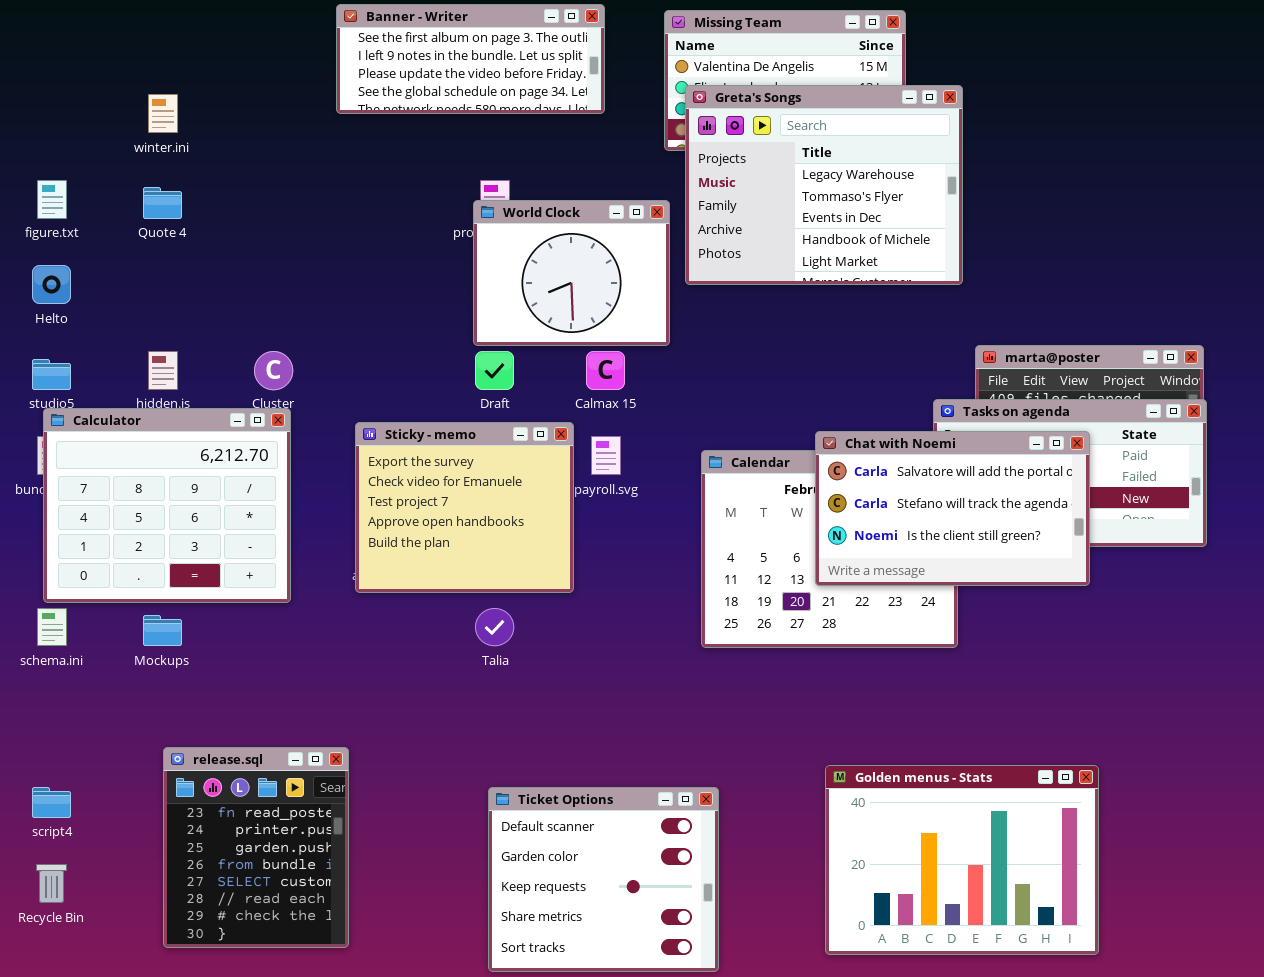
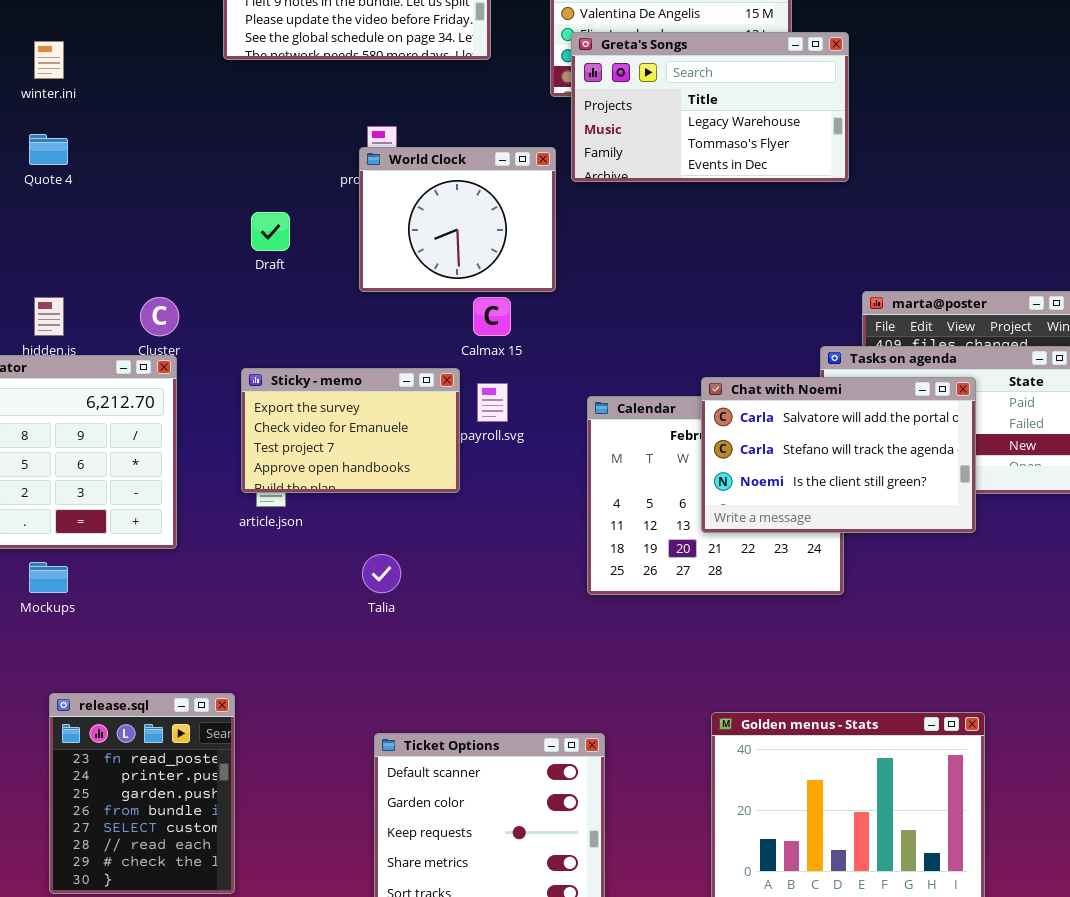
Greta's Songs: [685,85,963,285] -> [571,32,849,182], resized
Draft: [475,351,514,390] -> [251,212,290,251], moved
Sticky - memo: [355,422,574,593] -> [241,368,460,493], resized

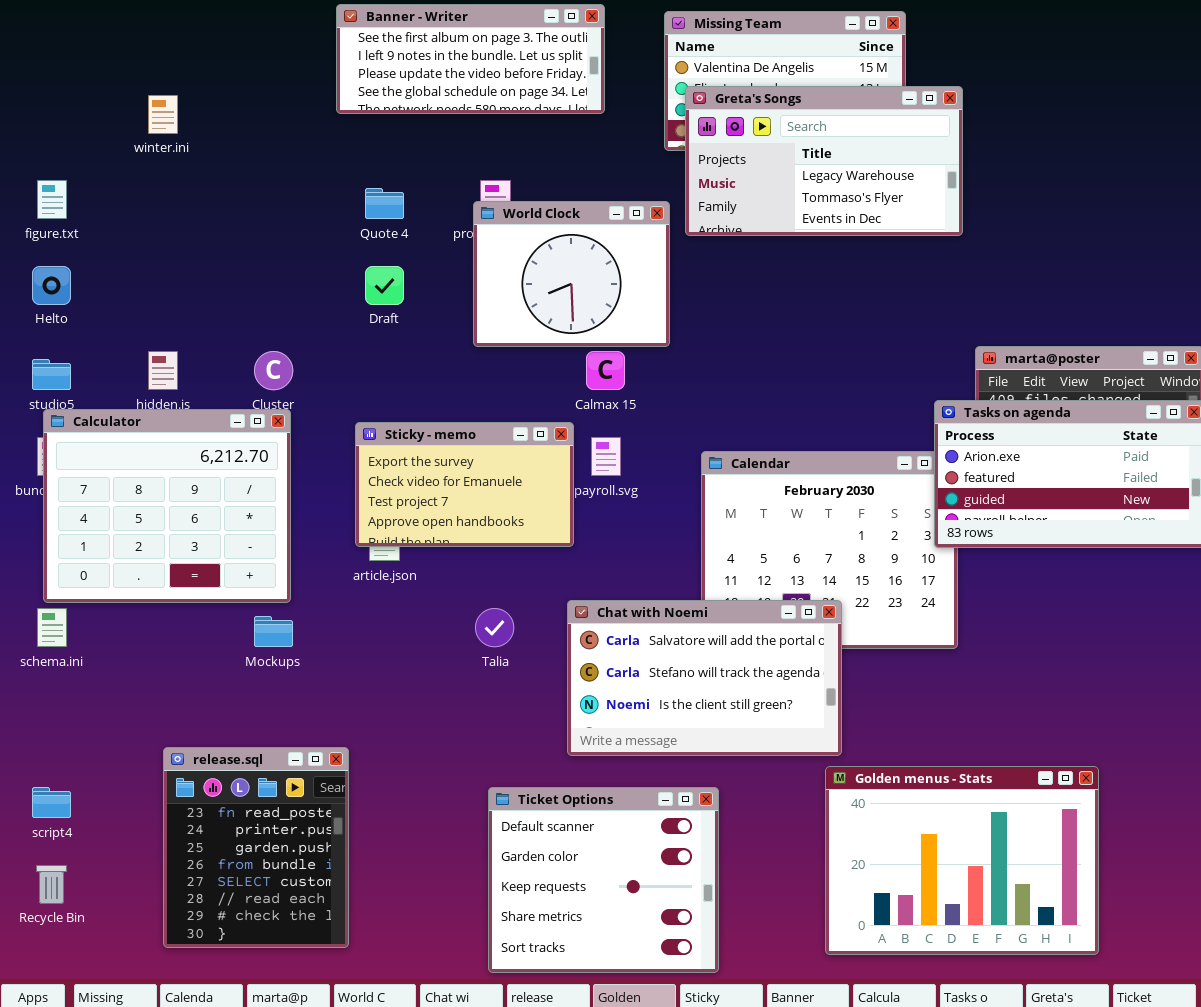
Quote 4: [29,134,68,165] -> [365,188,404,219], moved
Chat with Noemi: [701,377,976,533] -> [567,600,842,756], moved
Mockups: [29,562,68,593] -> [254,616,293,647], moved

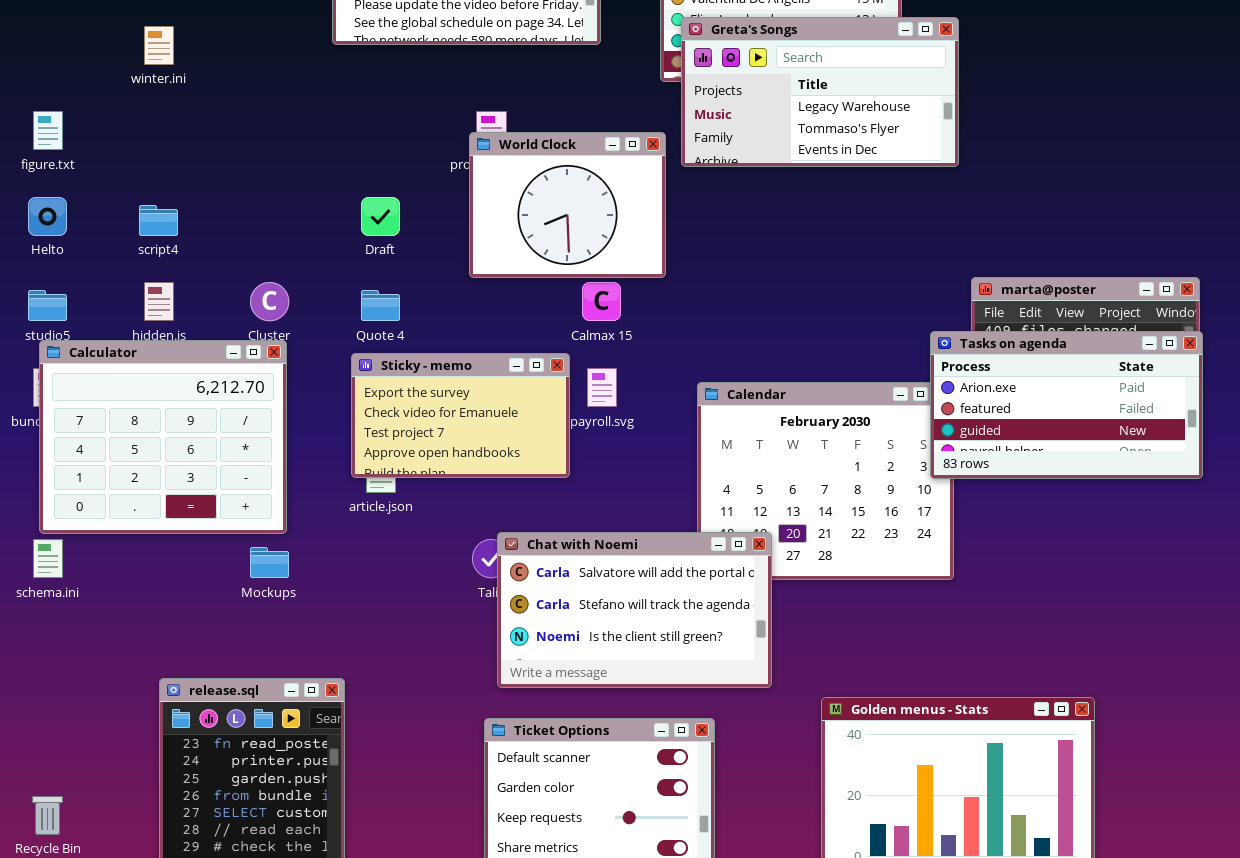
Quote 4: [365,188,404,219] -> [361,290,400,321], moved
Chat with Noemi: [567,600,842,756] -> [497,532,772,688], moved
script4: [32,787,71,818] -> [139,205,178,236], moved

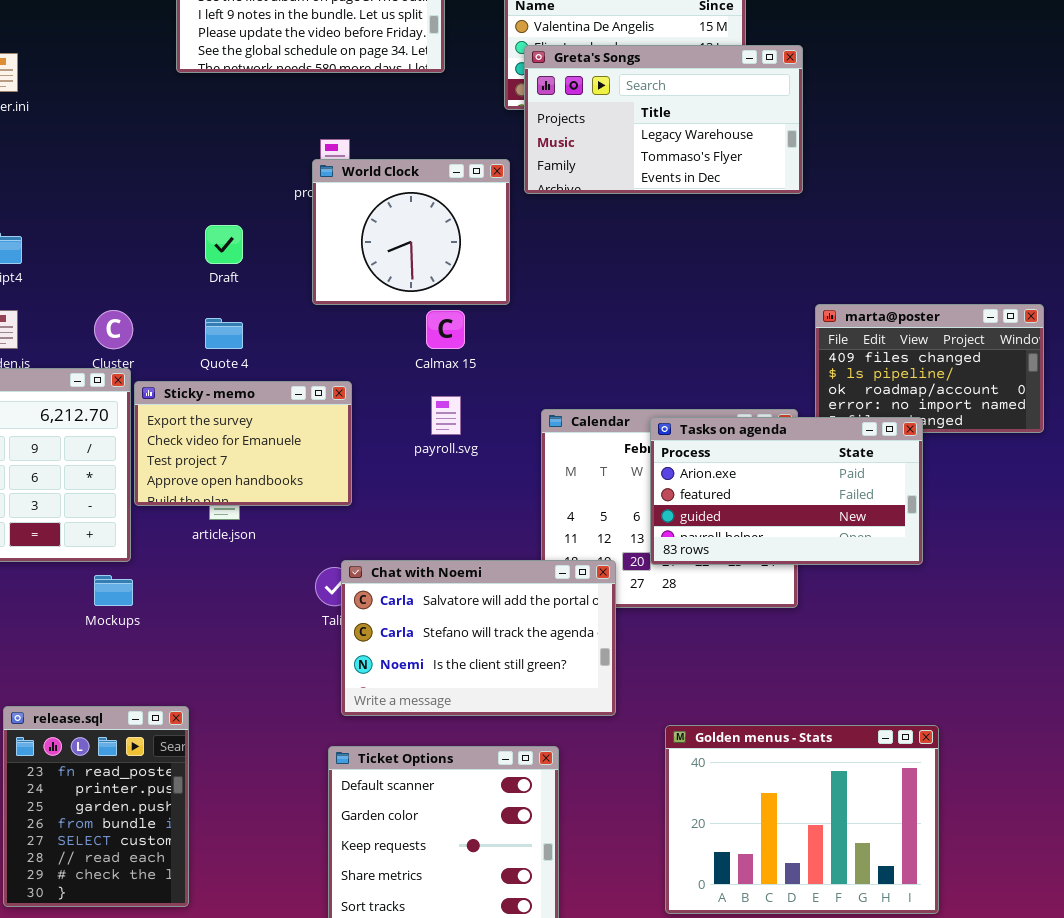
Tasks on agenda: [930,331,1203,479] -> [650,417,923,565], moved
Sticky - memo: [351,353,570,478] -> [134,381,352,506], moved

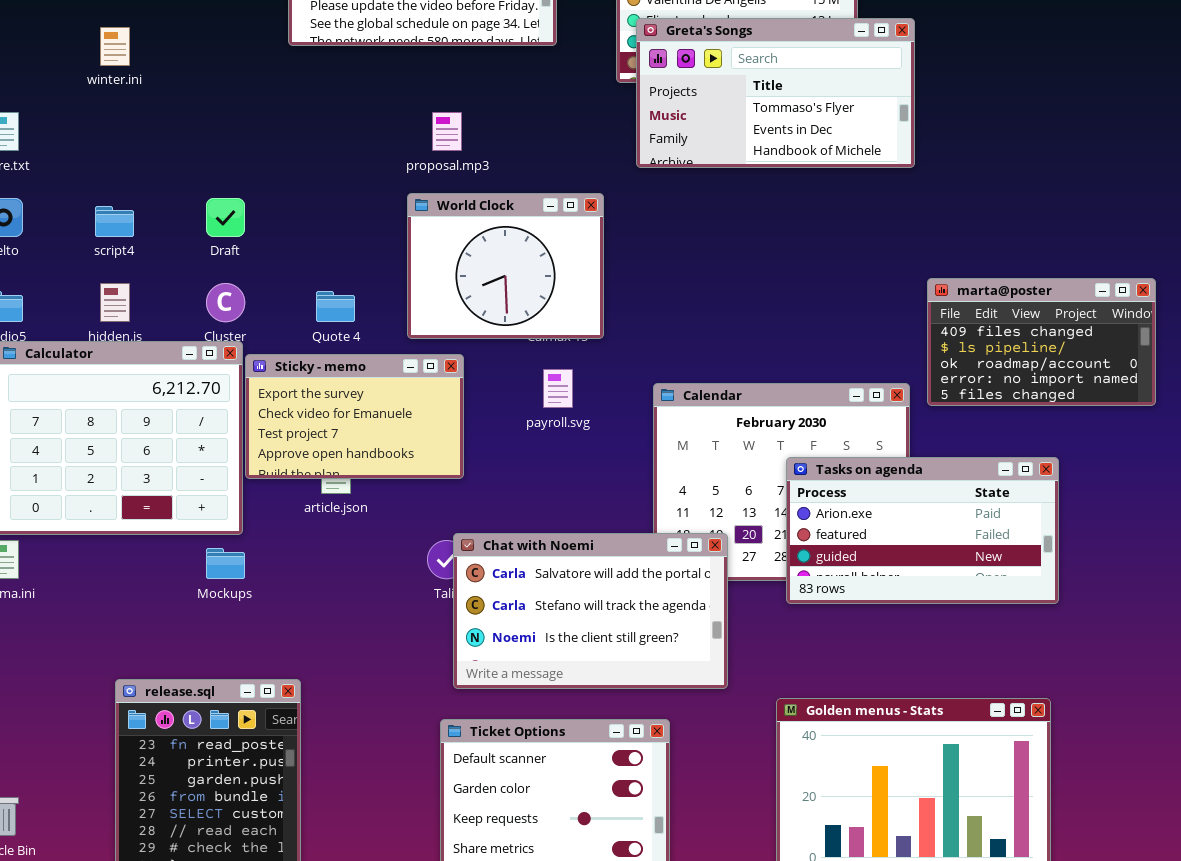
Greta's Songs: [524,45,803,194] -> [636,18,915,168], scrolled down 1 row
World Clock: [312,159,510,305] -> [407,193,604,339], moved
Draft: [205,225,243,264] -> [206,198,245,237], moved
Tasks on agenda: [650,417,923,565] -> [786,457,1059,604], moved

